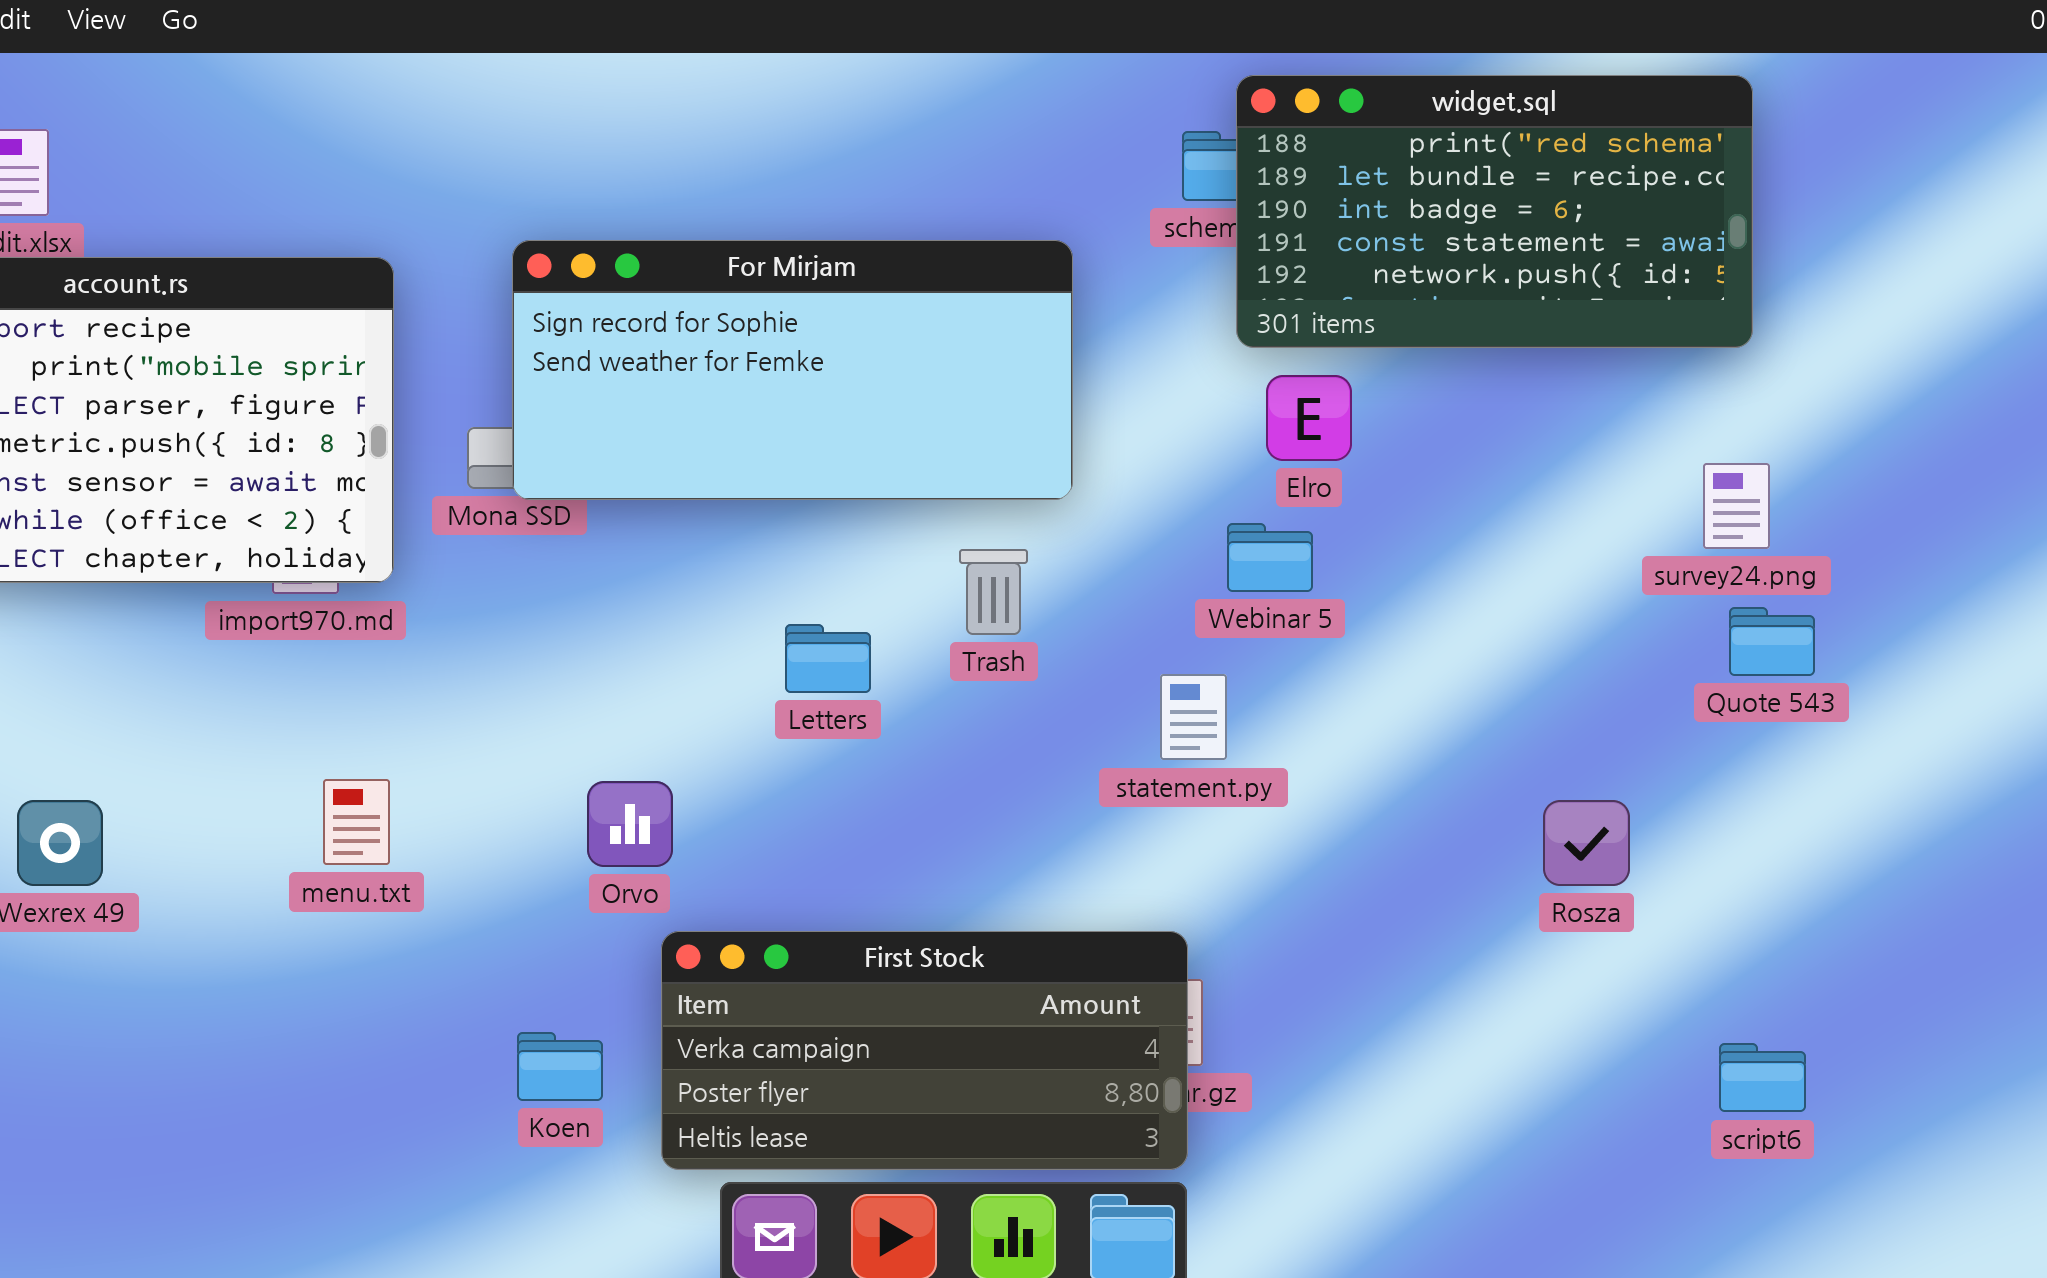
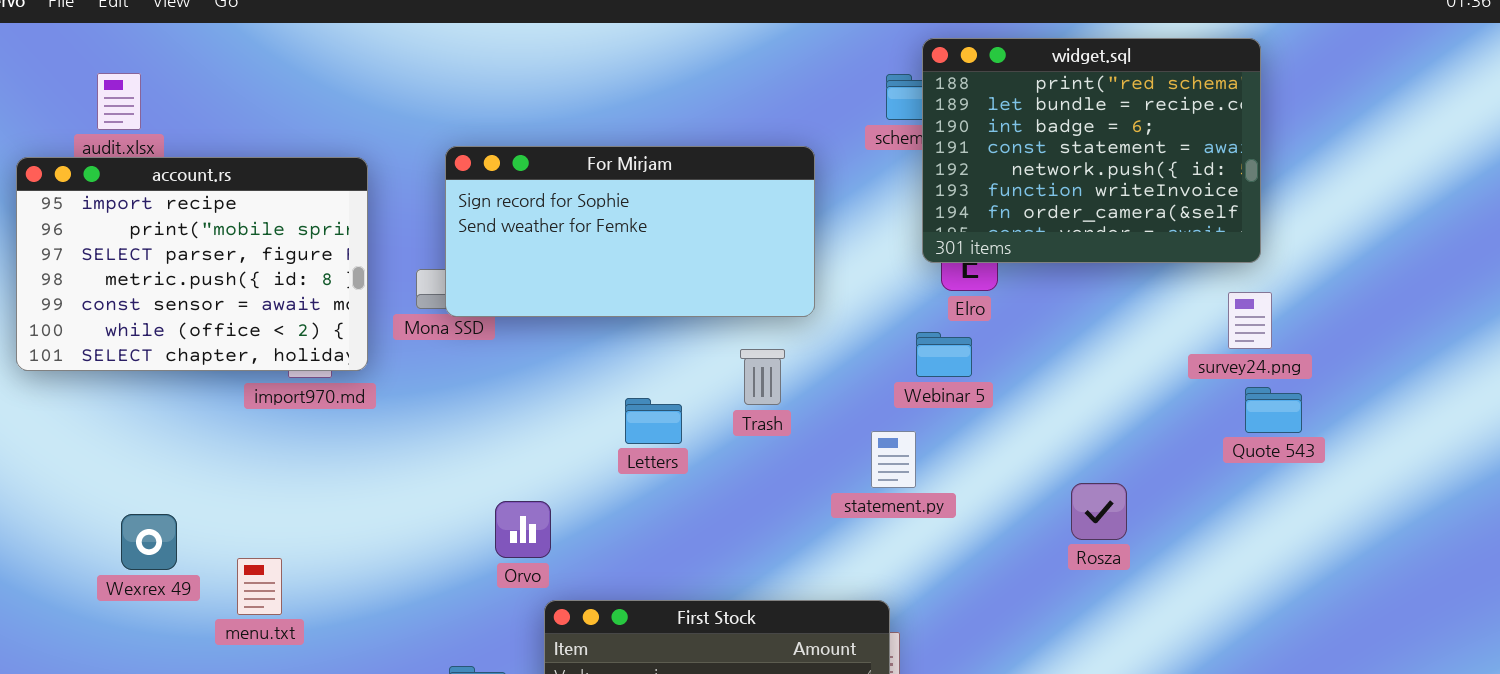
widget.sql: [1236,75,1753,348] -> [922,38,1261,263], resized
menu.txt: [323,779,390,865] -> [237,558,282,615], moved
Rosza: [1543,800,1630,886] -> [1071,483,1127,540], moved

